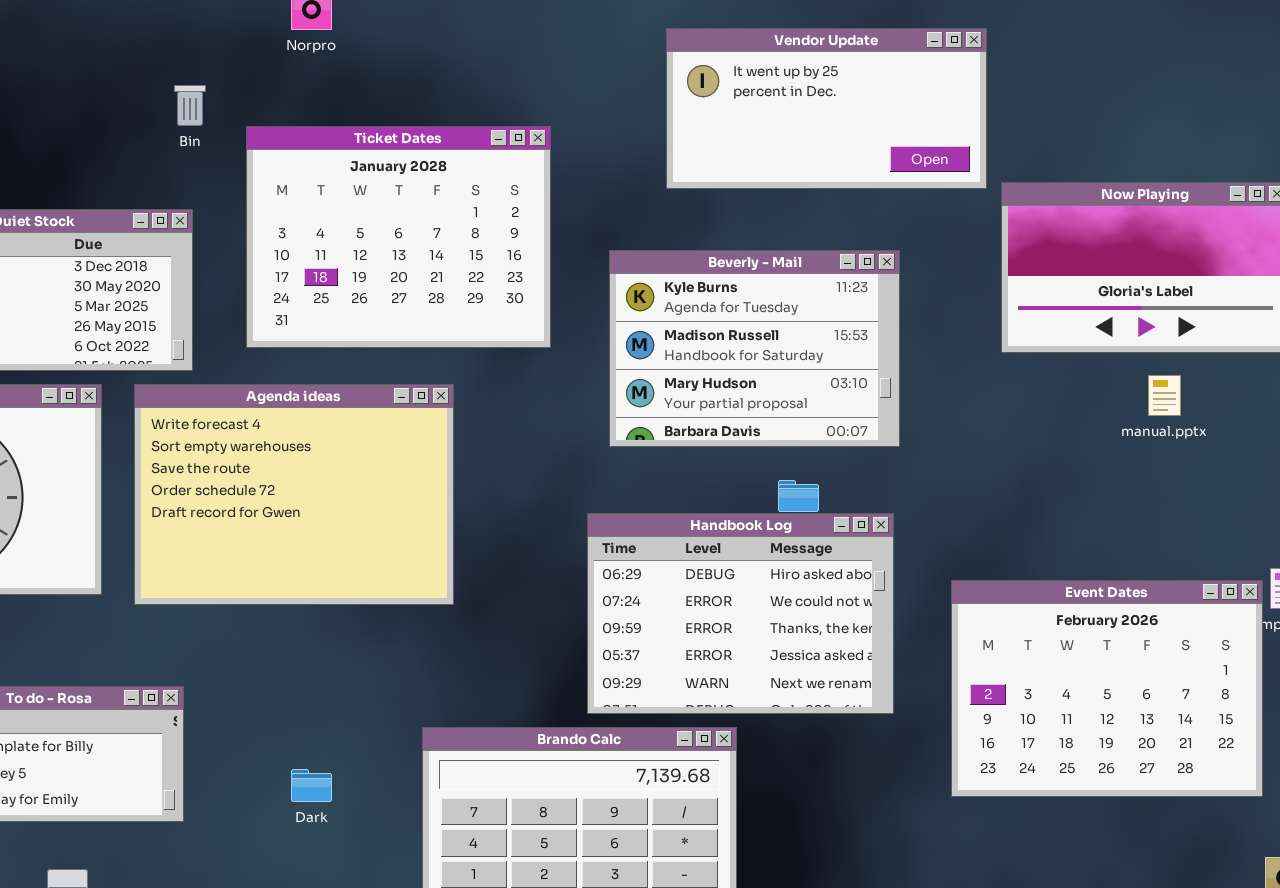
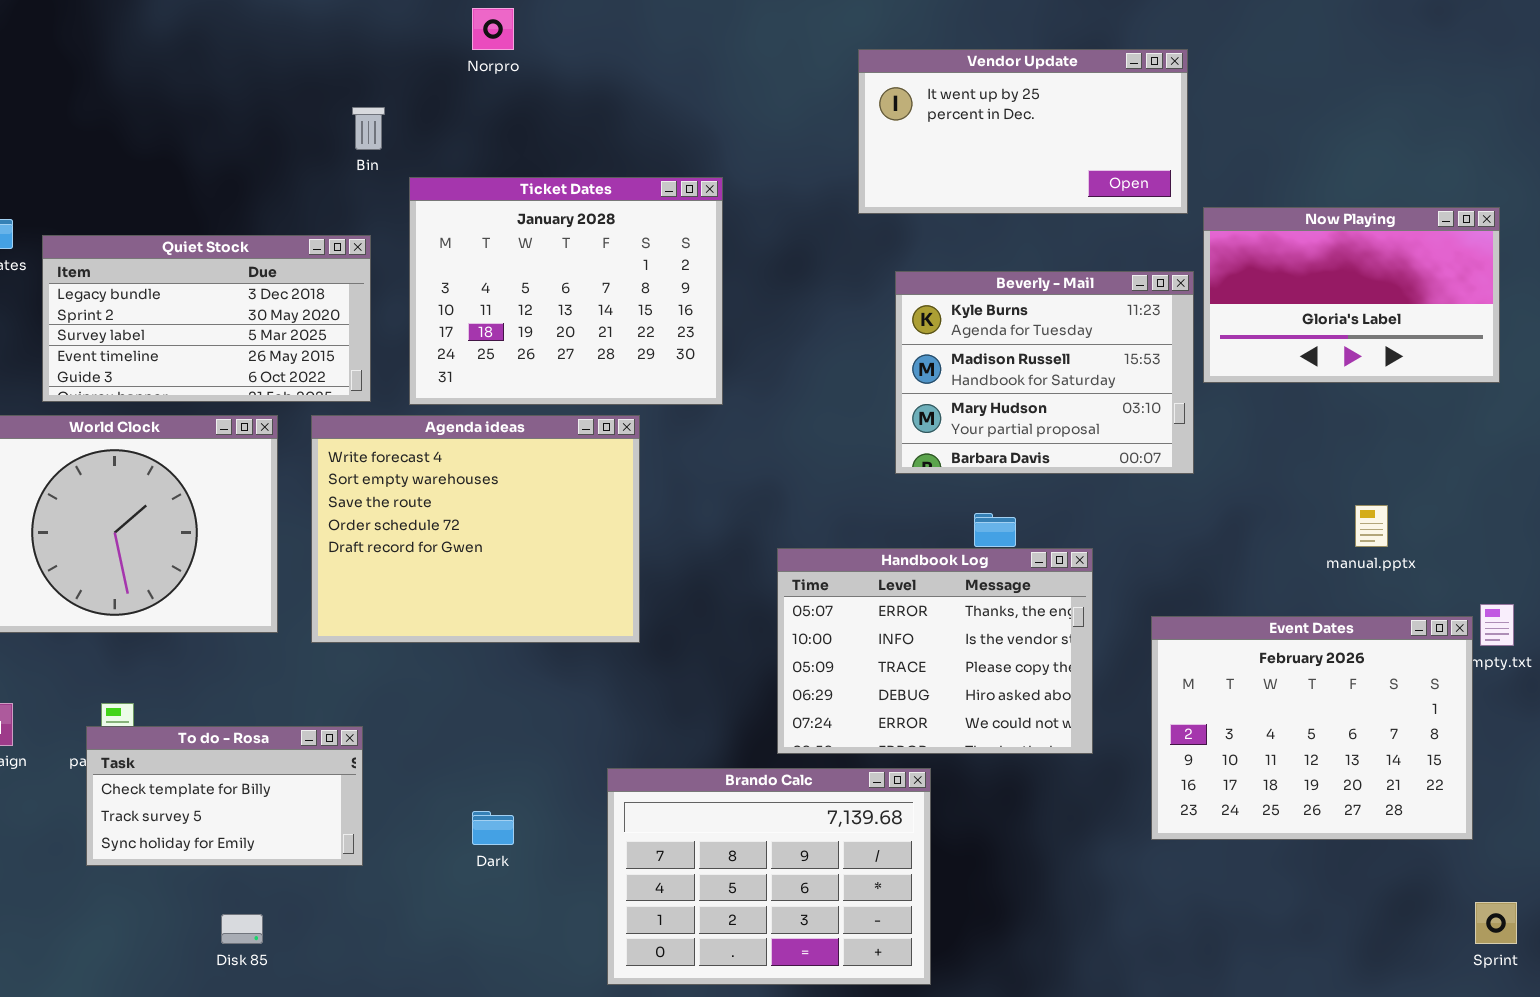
Ticket Dates: [246,126,551,348] -> [409,177,723,405], moved
Beverly - Mail: [609,250,900,447] -> [895,271,1194,474], moved
manual.pptx: [1148,375,1181,416] -> [1355,505,1388,547], moved
Handbook Log: [587,513,894,714] -> [777,548,1093,754], scrolled up 3 rows

